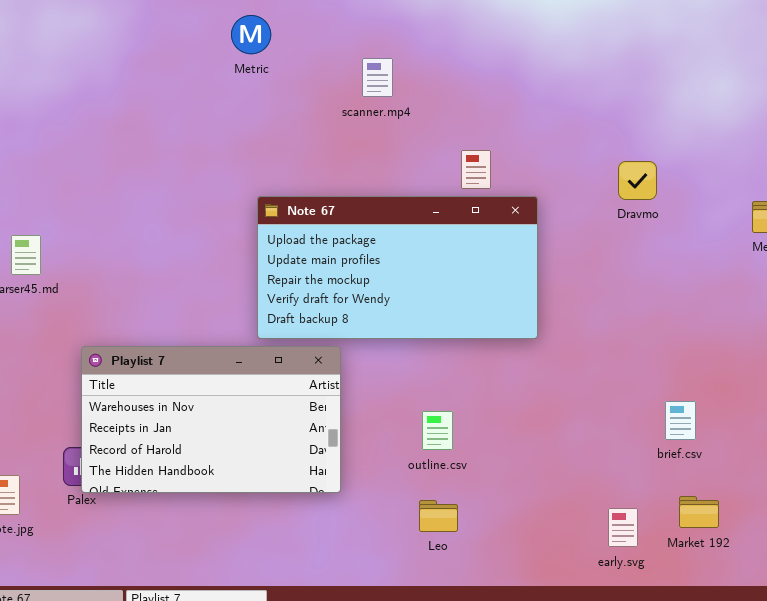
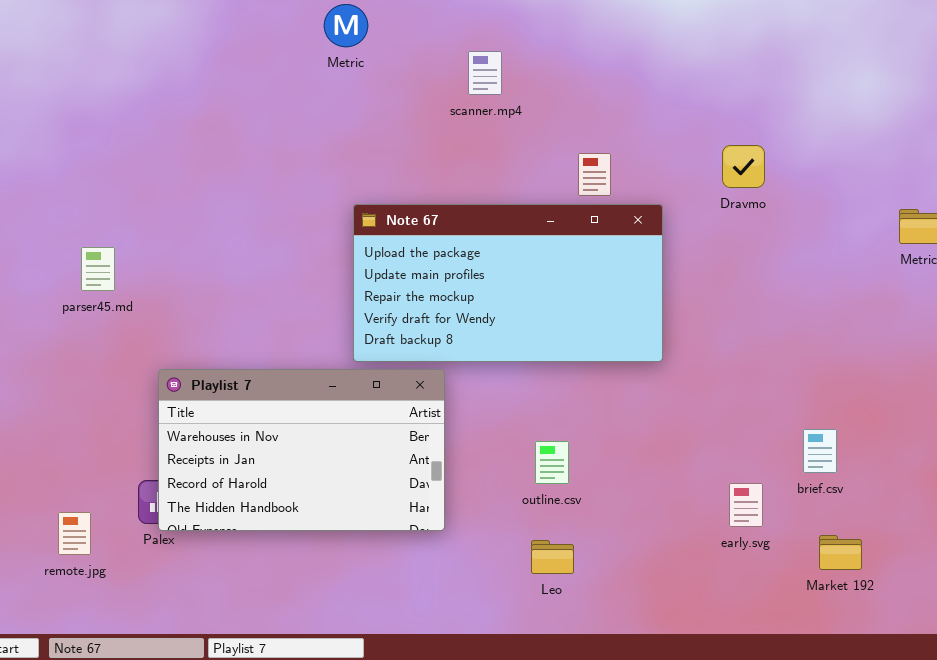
Dravmo: [618,161,657,200] -> [722,145,765,188], moved
early.svg: [608,508,638,547] -> [729,483,763,527], moved

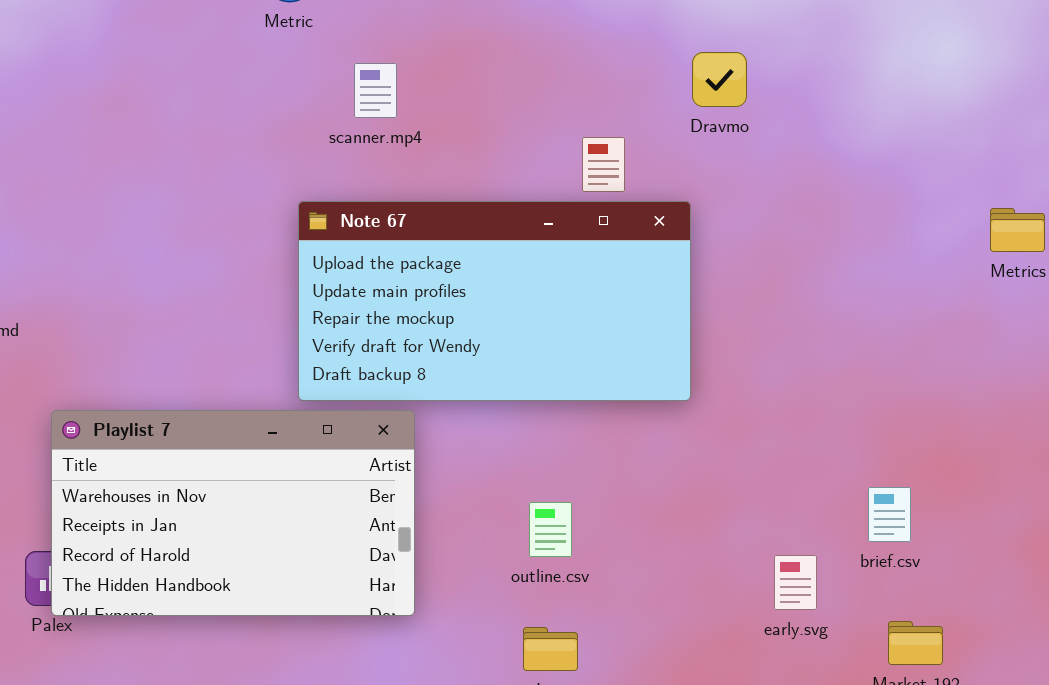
scanner.mp4: [468,51,502,95] -> [354,63,397,118], moved
Dravmo: [722,145,765,188] -> [692,52,747,107], moved

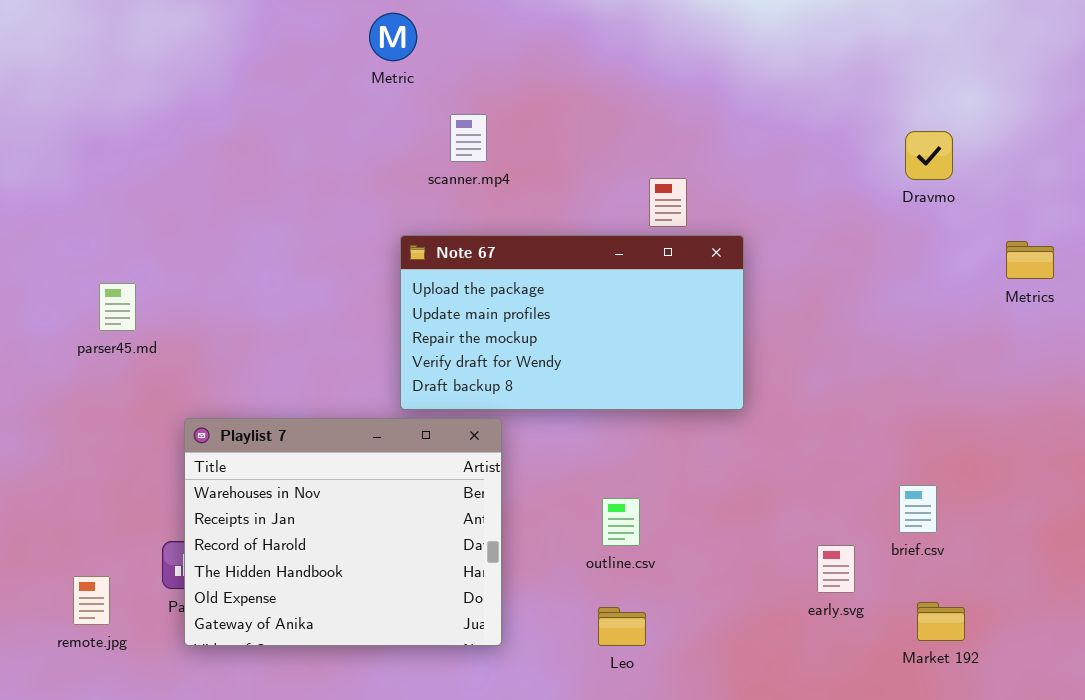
Dravmo: [692,52,747,107] -> [905,131,953,180], moved
Playlist 7: [51,410,415,616] -> [184,418,502,646], resized

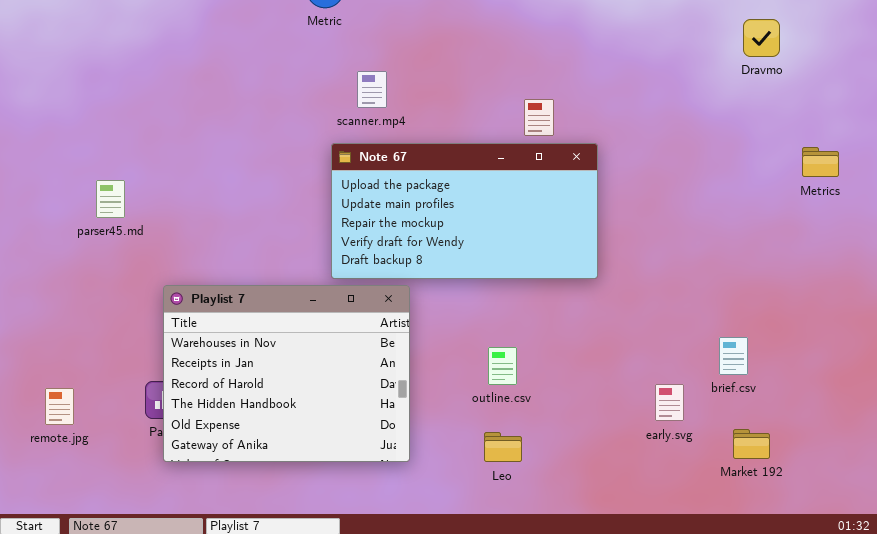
scanner.mp4: [450,114,487,162] -> [357,71,387,108], moved
Dravmo: [905,131,953,180] -> [743,19,780,57], moved
remote.jpg: [73,576,110,625] -> [45,388,74,425], moved

